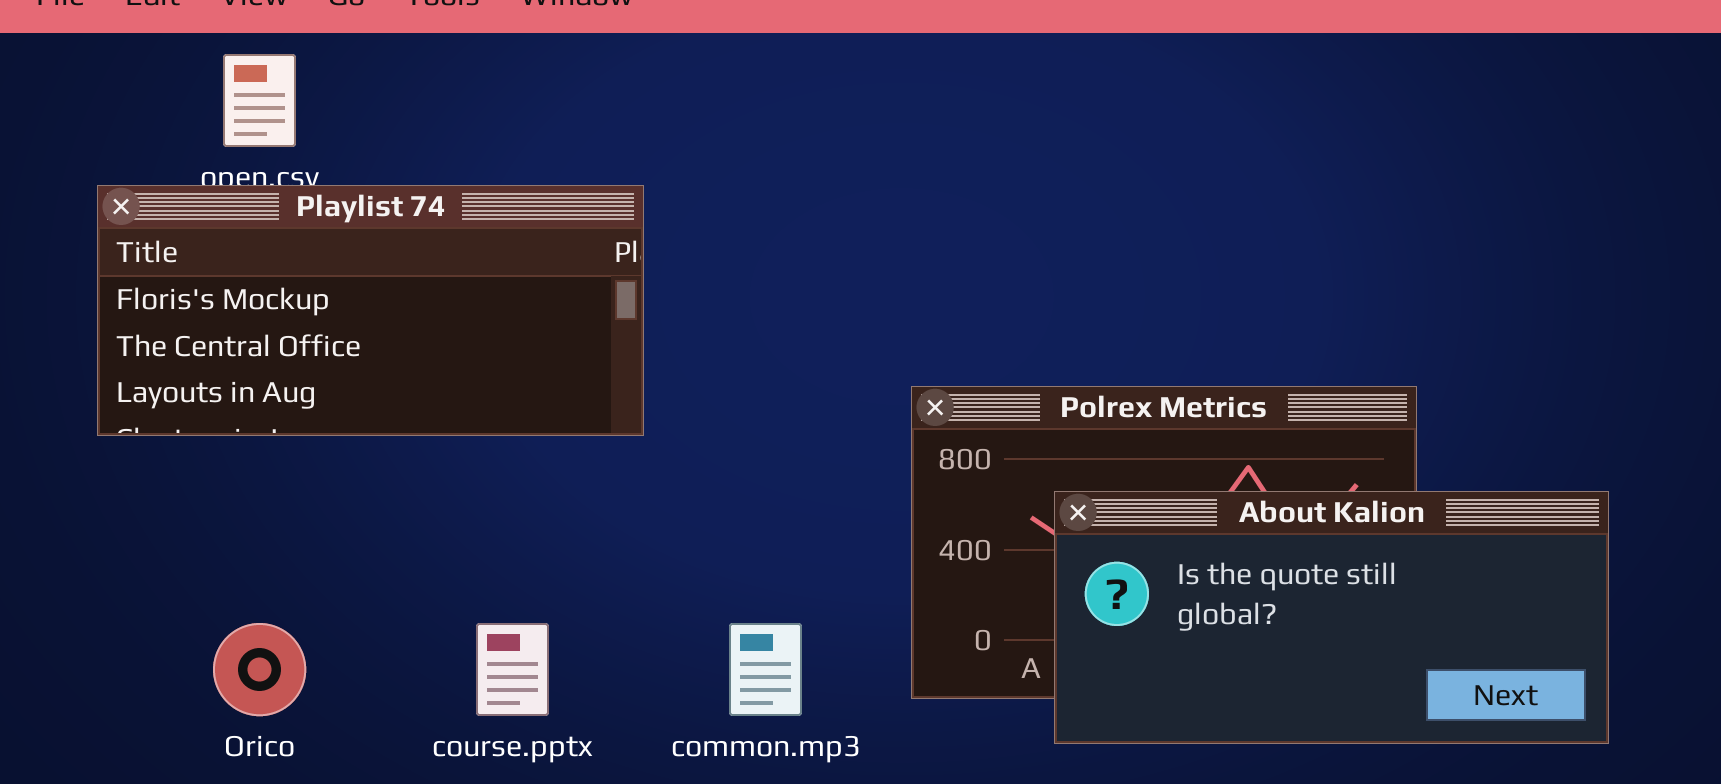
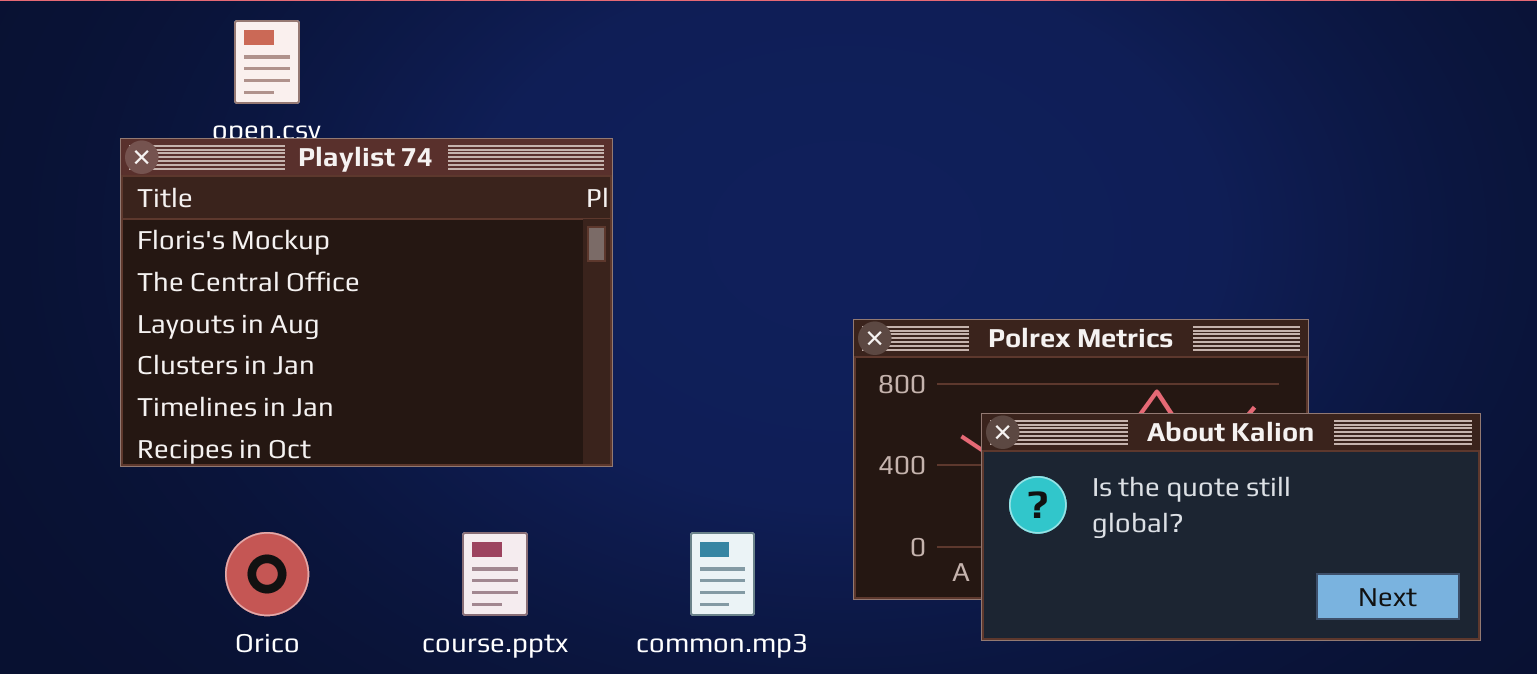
Playlist 74: [97,185,644,436] -> [120,138,613,467], resized

